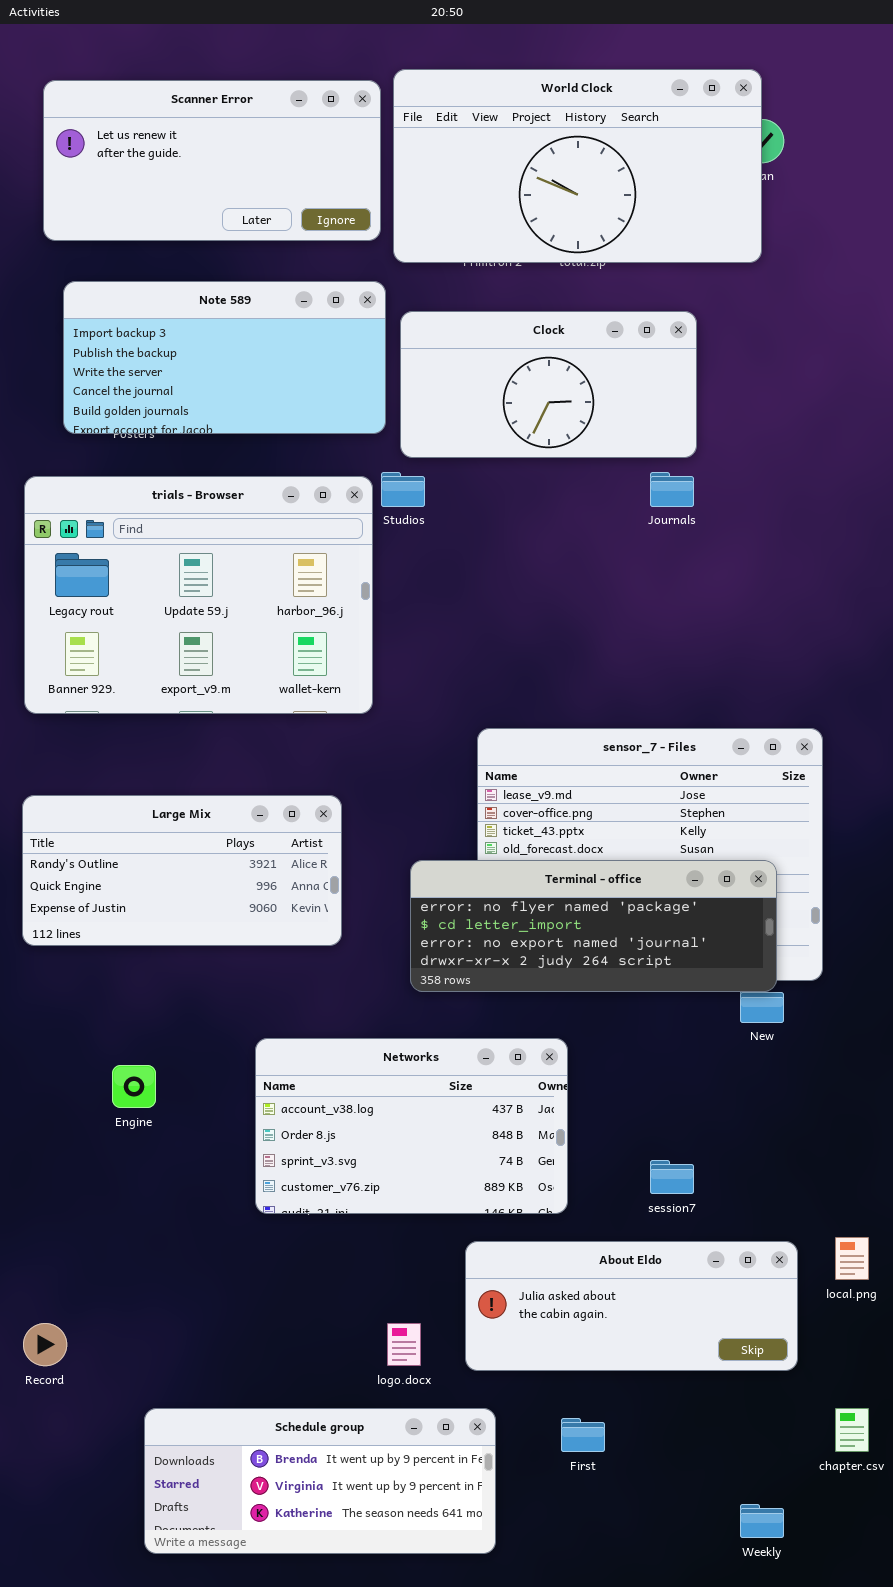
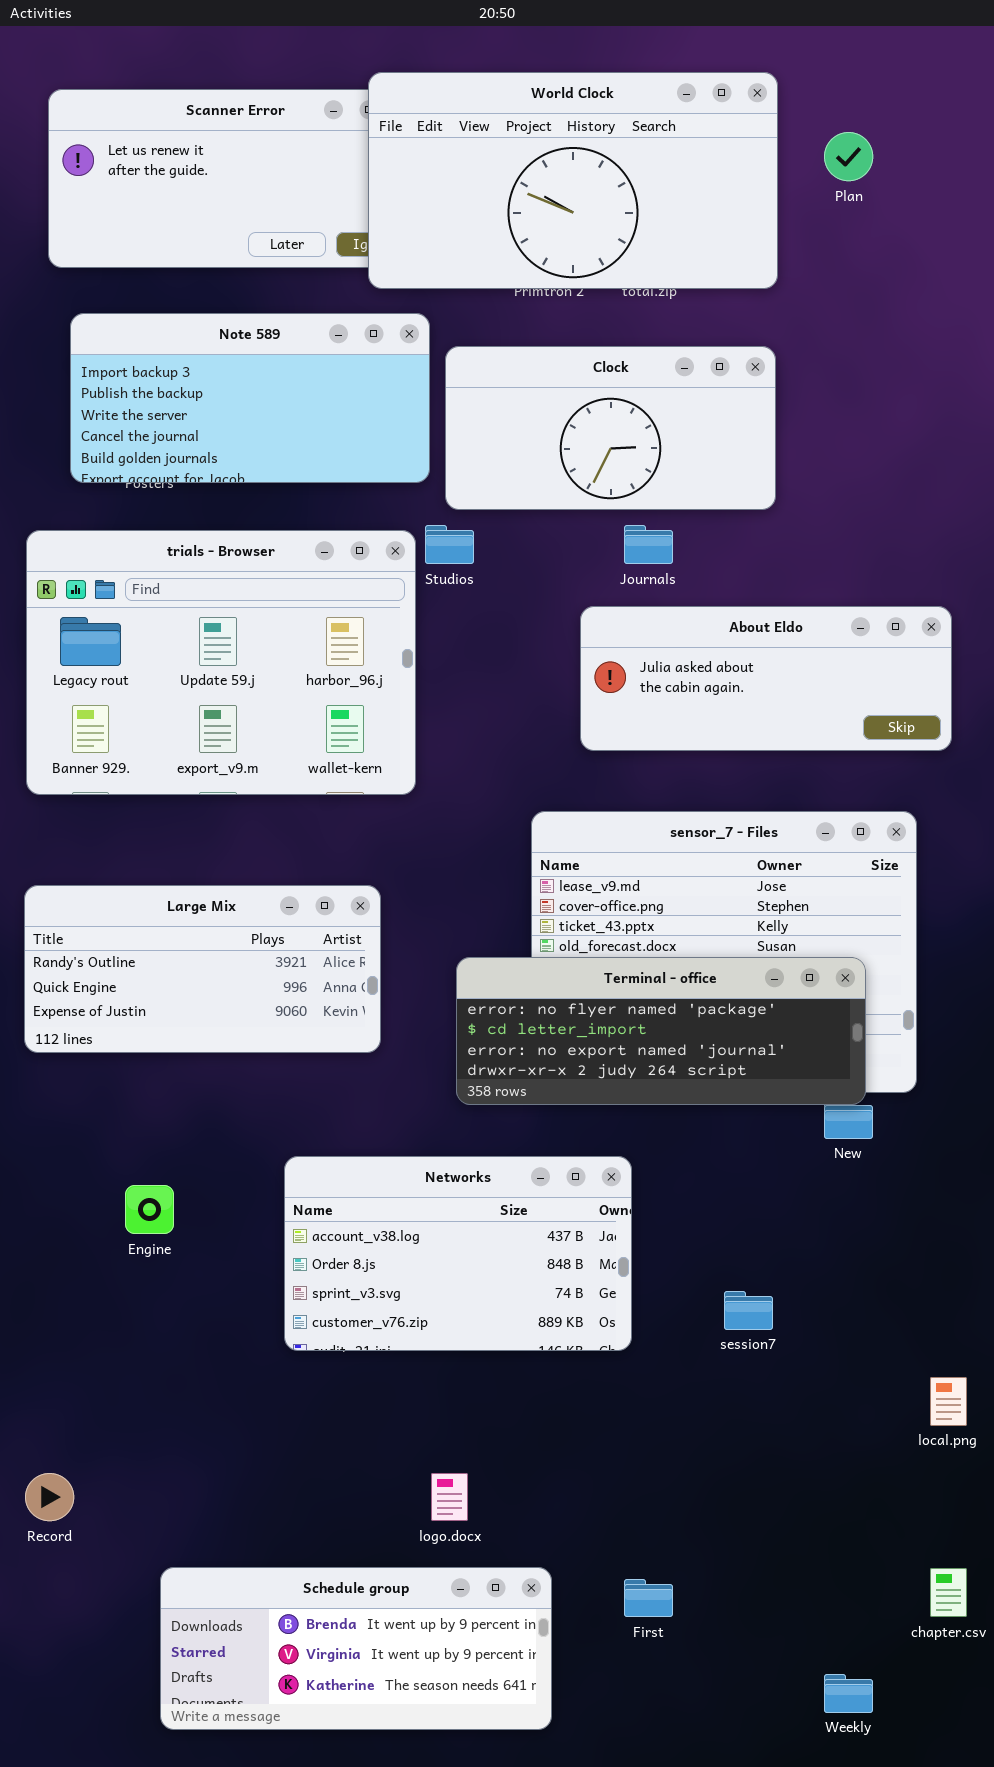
World Clock: [393,69,762,263] -> [368,72,778,289], moved
Journals: [650,472,694,507] -> [624,525,673,564], moved
About Eldo: [465,1241,798,1371] -> [580,606,952,751], moved

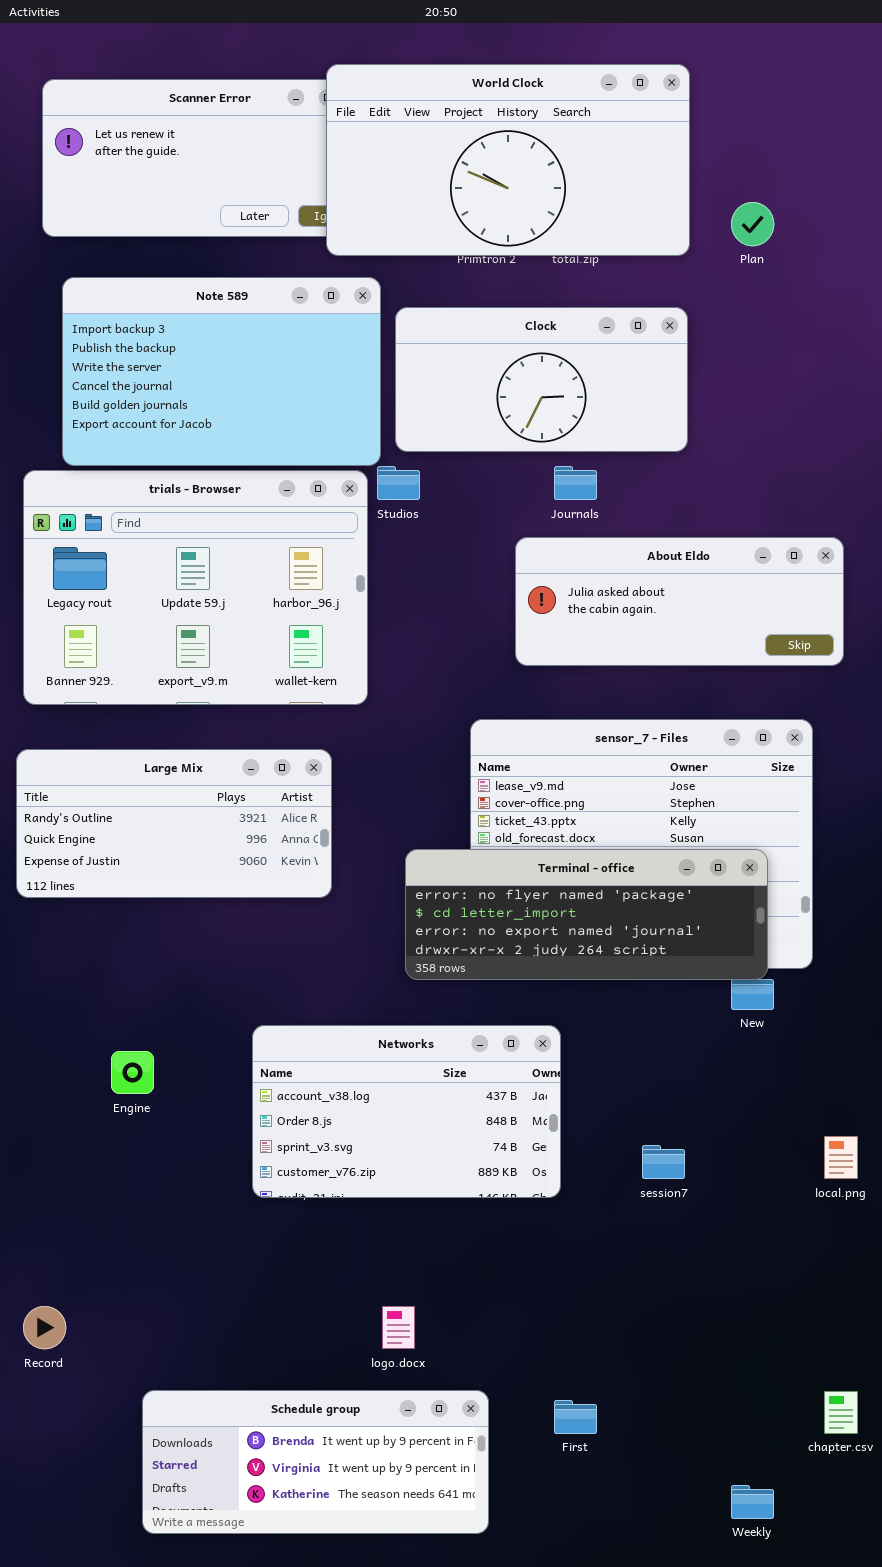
Plan: [824,132,873,181] -> [731,202,774,246], moved
Note 589: [70,313,430,483] -> [62,277,381,466], resized
Large Mix: [24,885,381,1053] -> [16,749,332,898], moved
local.png: [930,1377,967,1426] -> [824,1136,858,1179], moved

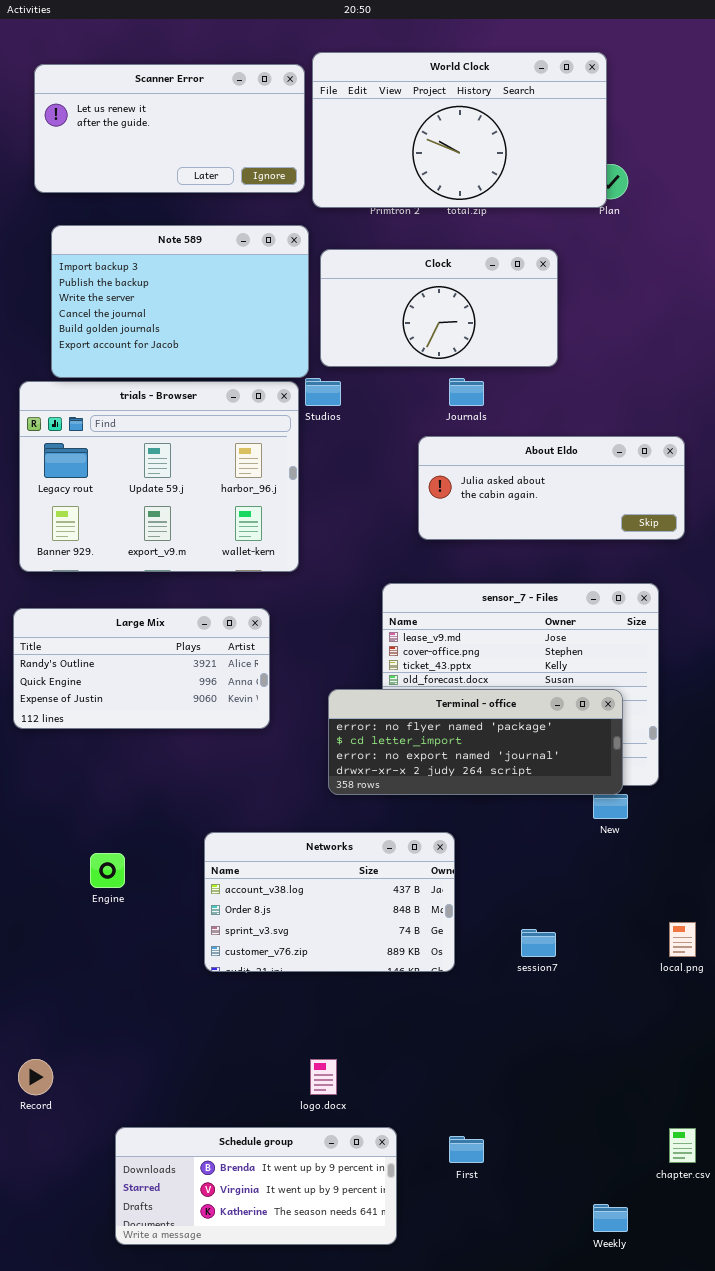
World Clock: [326,64,690,256] -> [312,52,607,208], moved

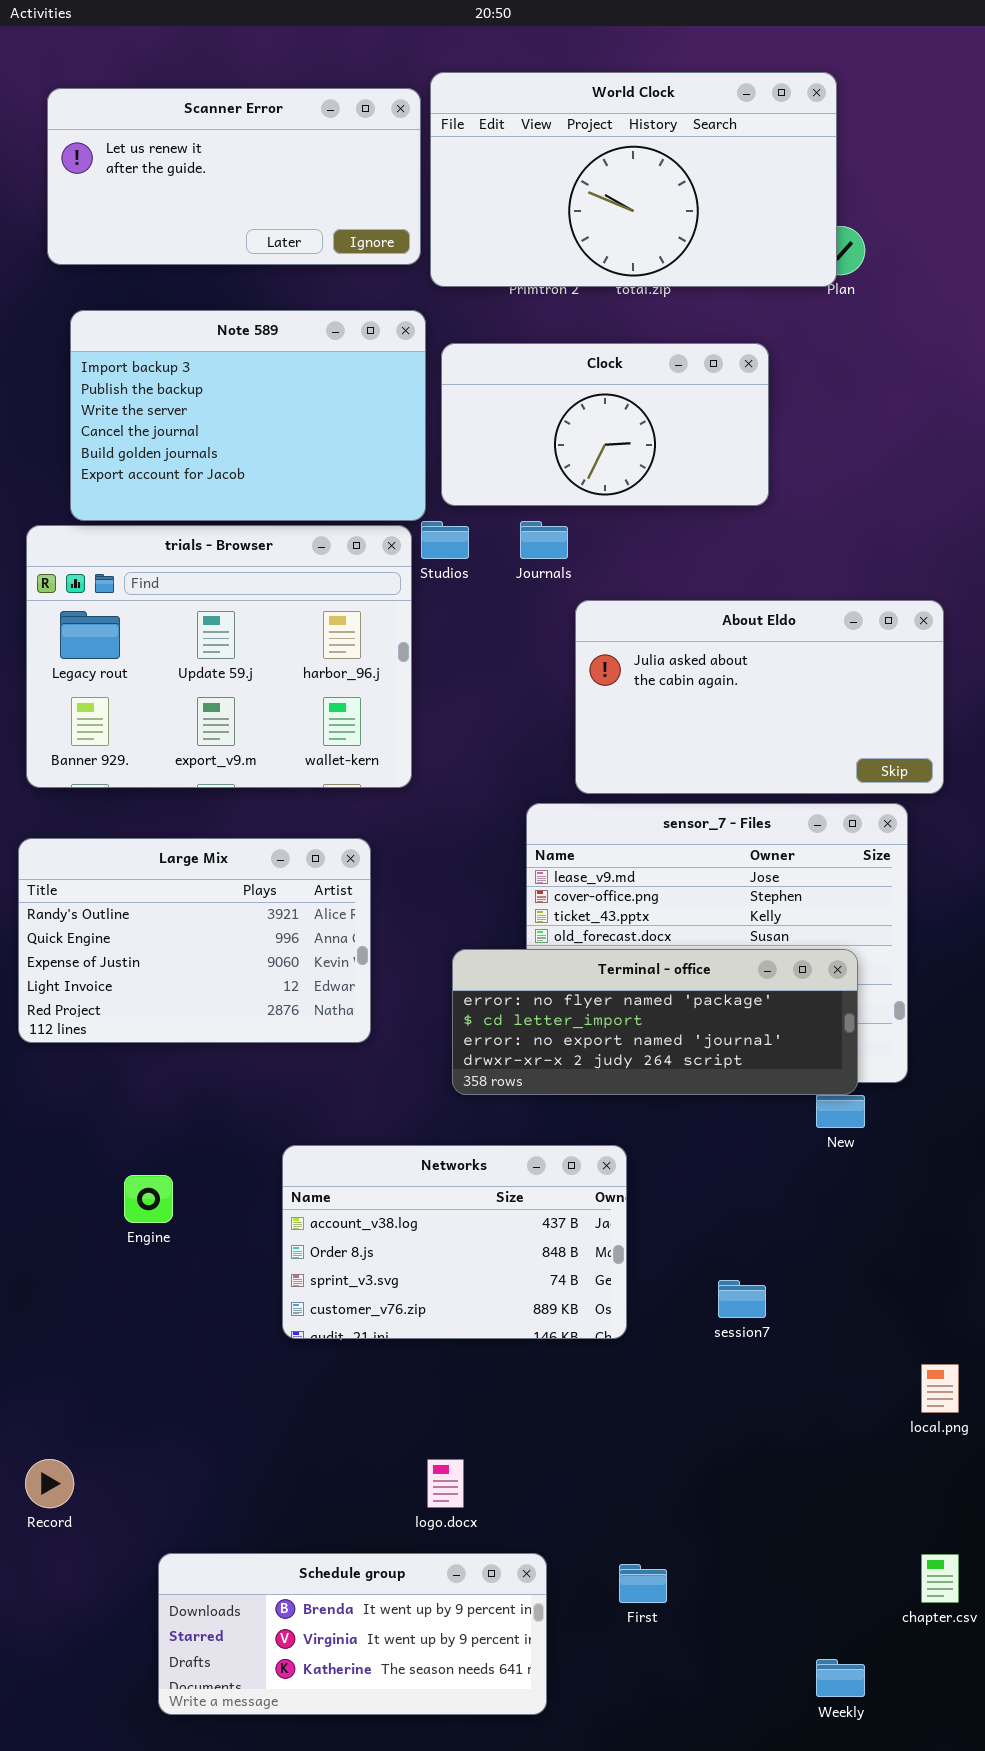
Journals: [449,378,484,406] -> [520,521,568,559], moved
About Eldo: [418,436,685,540] -> [575,600,944,794], resized
Large Mix: [13,608,270,729] -> [18,838,371,1043], resized
local.png: [669,922,696,957] -> [921,1364,959,1413], moved

